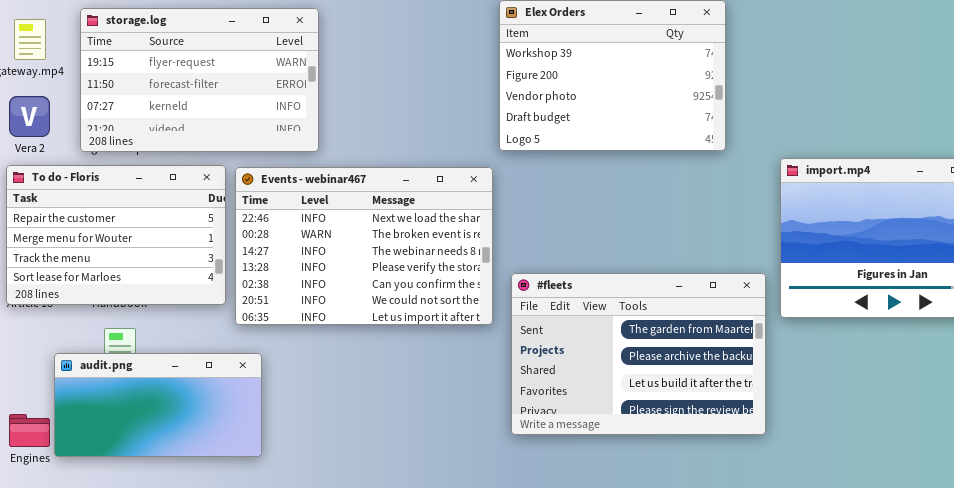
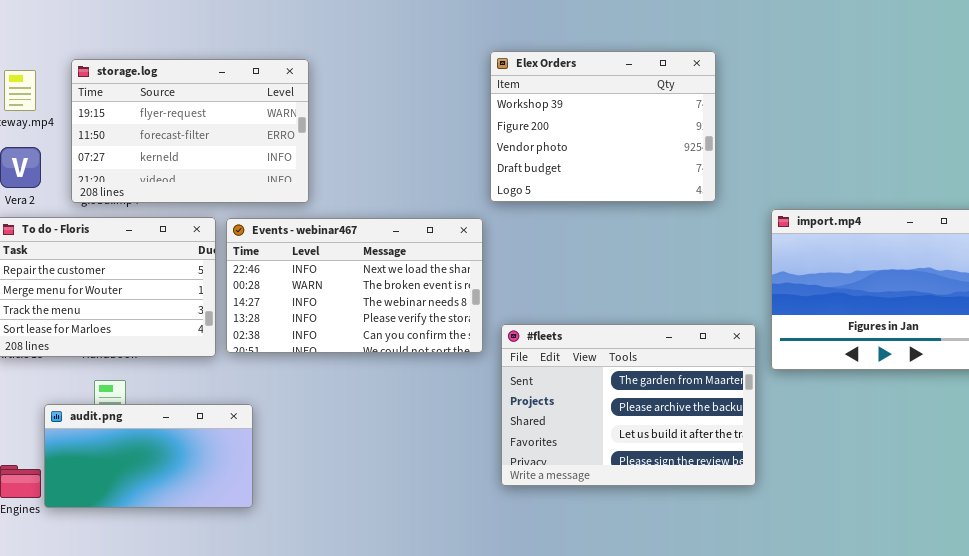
Events - webinar467: [235,167,493,325] -> [226,218,483,353], resized

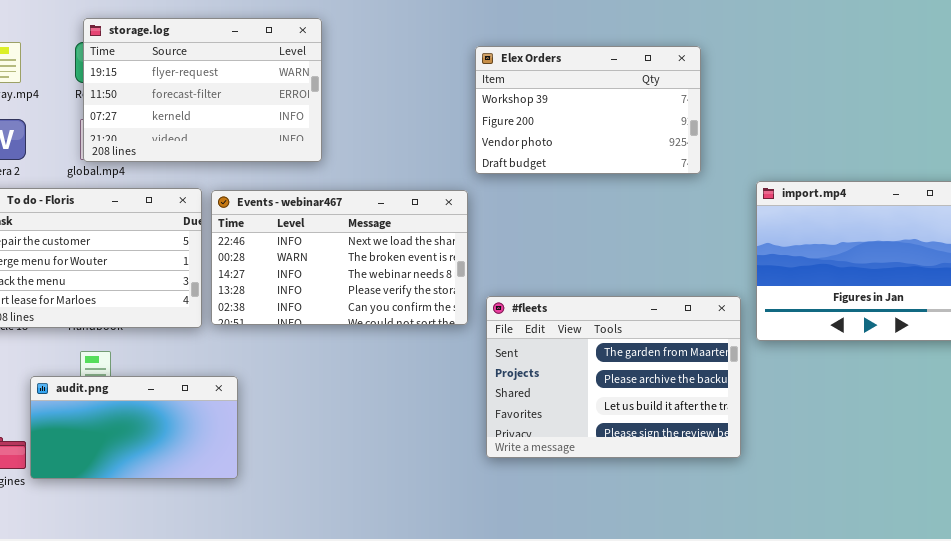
Elex Orders: [490,51,716,202] -> [475,46,701,174], resized
storage.log: [71,59,309,203] -> [83,18,322,162], moved

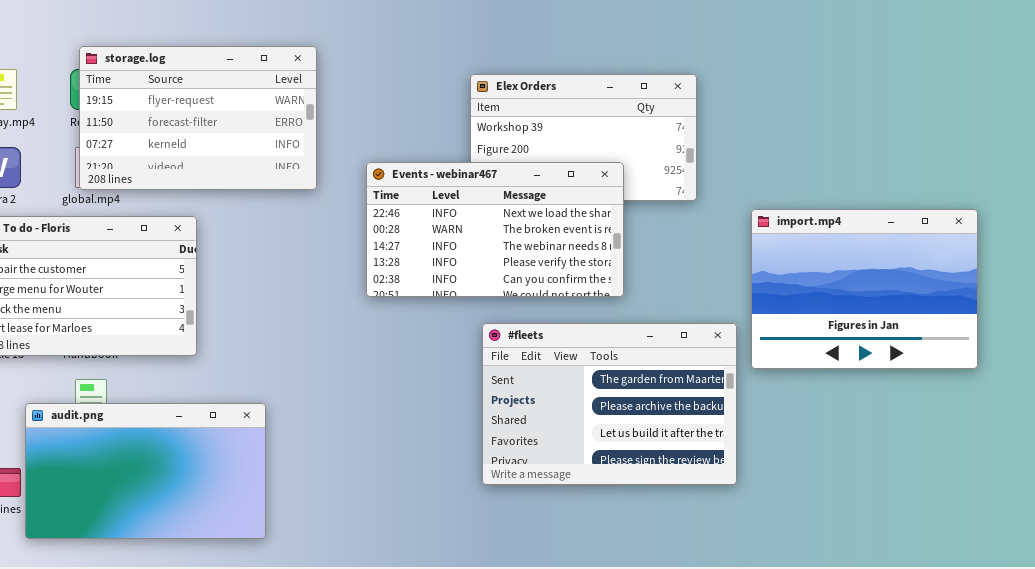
Events - webinar467: [211,190,468,325] -> [366,162,624,297], moved
audit.png: [30,376,238,479] -> [25,403,266,539], resized

